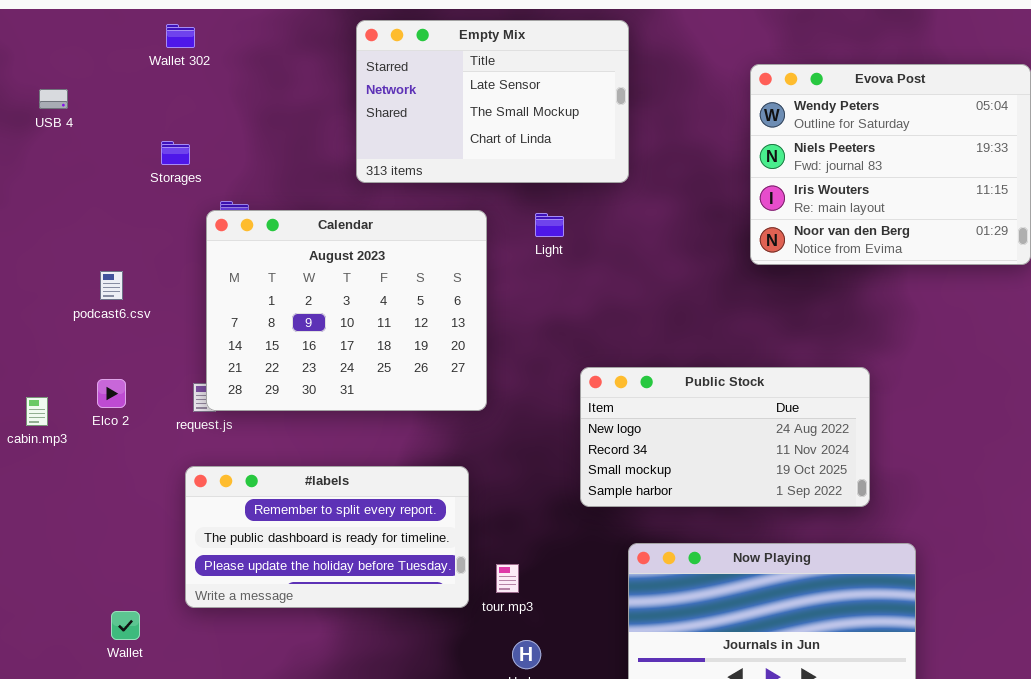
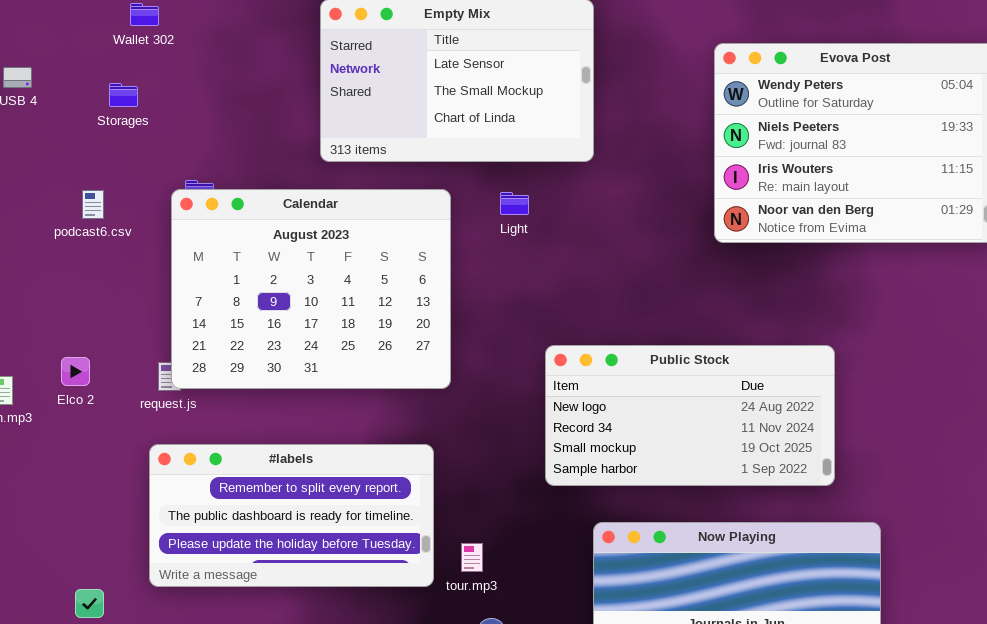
Storages: [161,141,190,165] -> [109,83,138,107], moved
podcast6.csv: [100,271,123,300] -> [82,190,104,219], moved

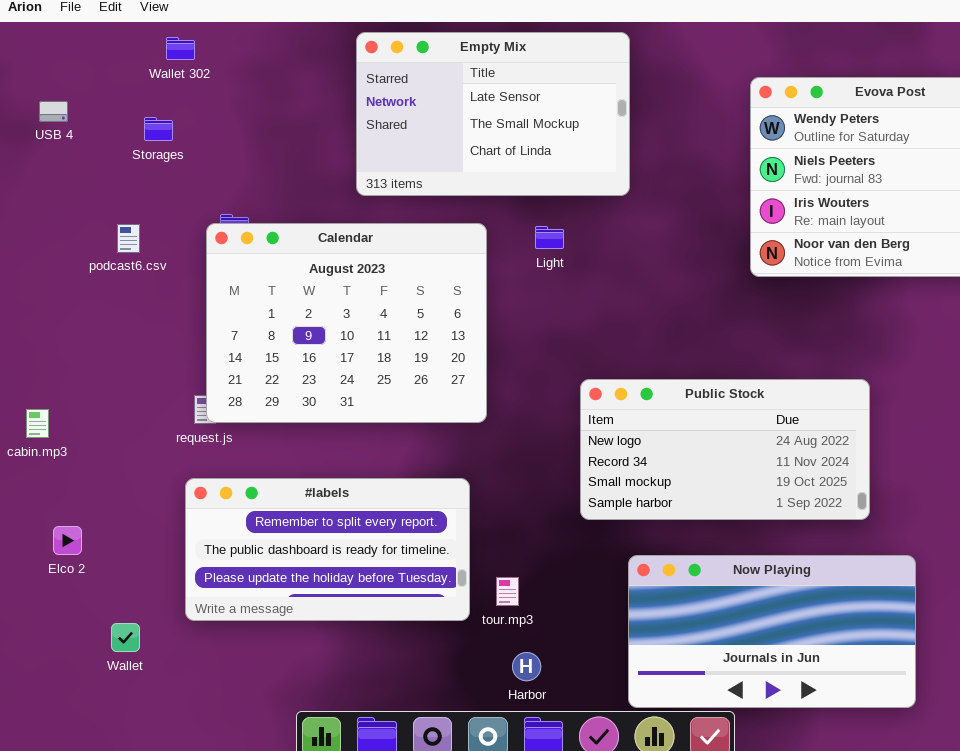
Elco 2: [61,357,90,386] -> [53,526,82,555], moved

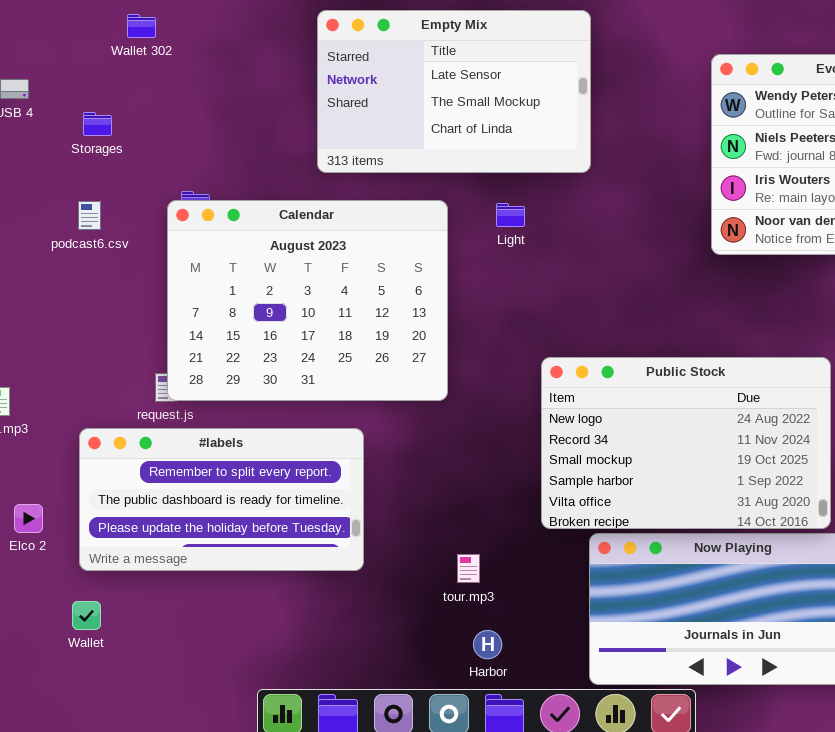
Storages: [144,117,173,141] -> [83,112,112,136], moved
Public Stock: [580,379,870,520] -> [541,357,831,529], resized
#labels: [185,478,470,621] -> [79,428,364,571], moved

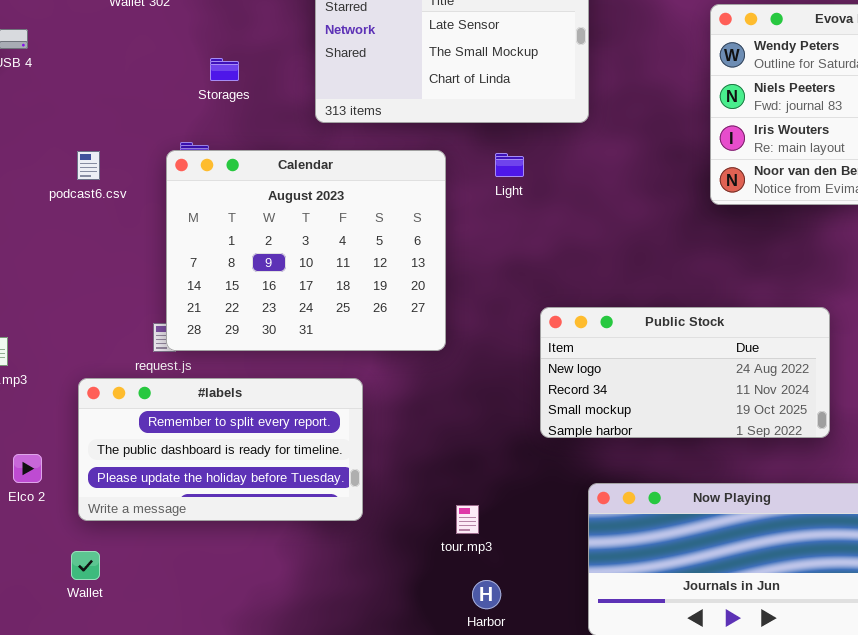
Storages: [83,112,112,136] -> [210,58,239,81], moved
Public Stock: [541,357,831,529] -> [540,307,830,438], resized

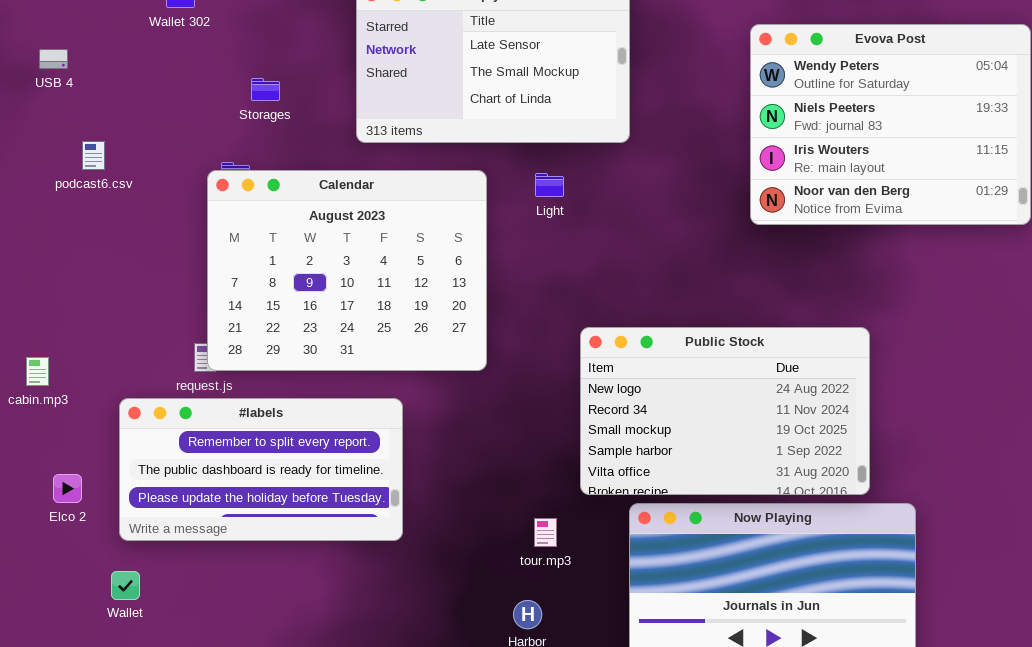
podcast6.csv: [77,151,100,180] -> [82,141,105,170], moved
Public Stock: [540,307,830,438] -> [580,327,870,495], resized
tour.mp3: [456,505,479,534] -> [534,518,557,547], moved

